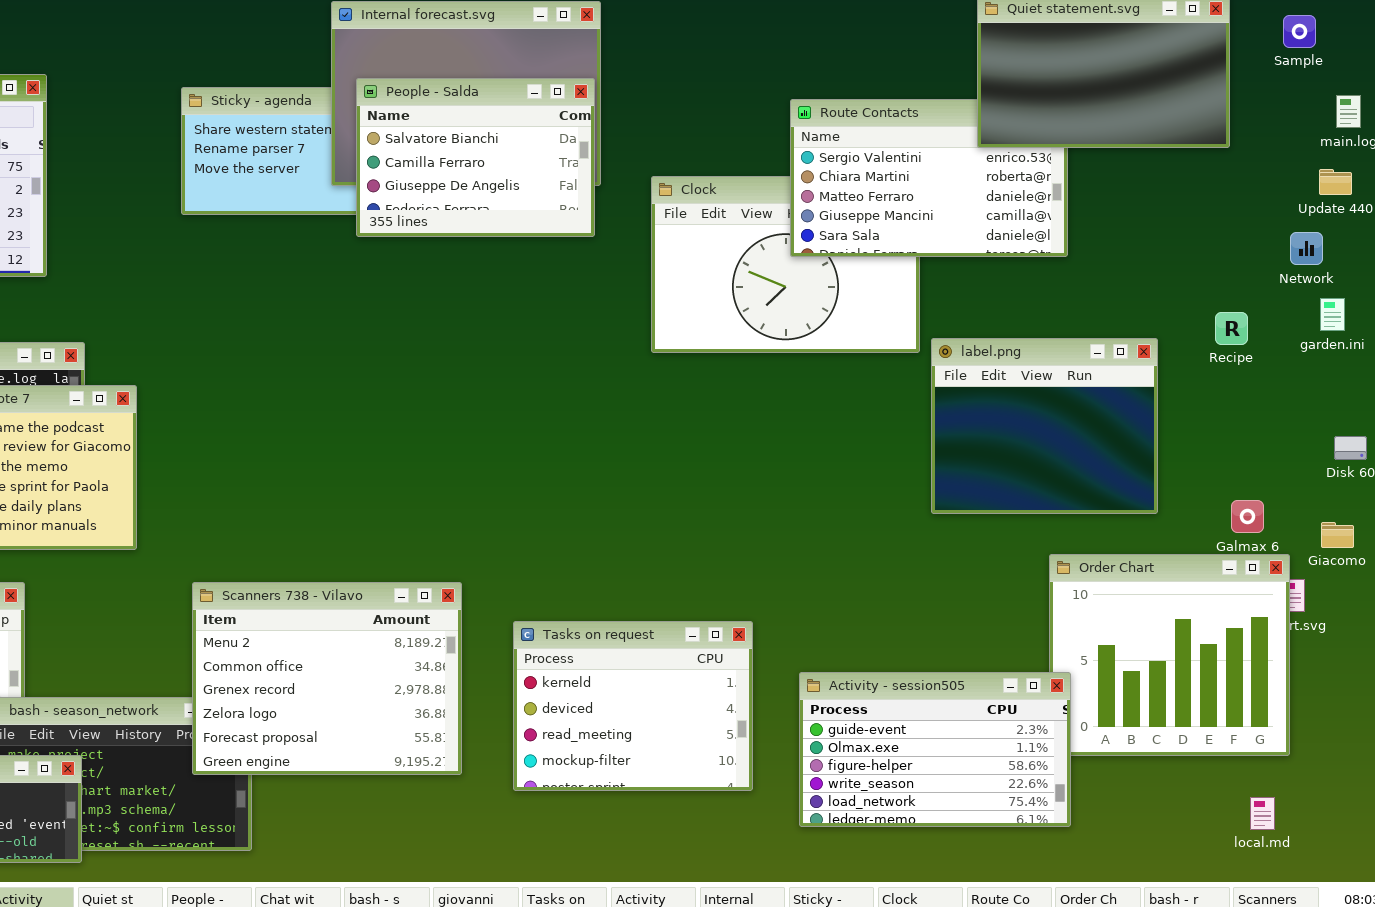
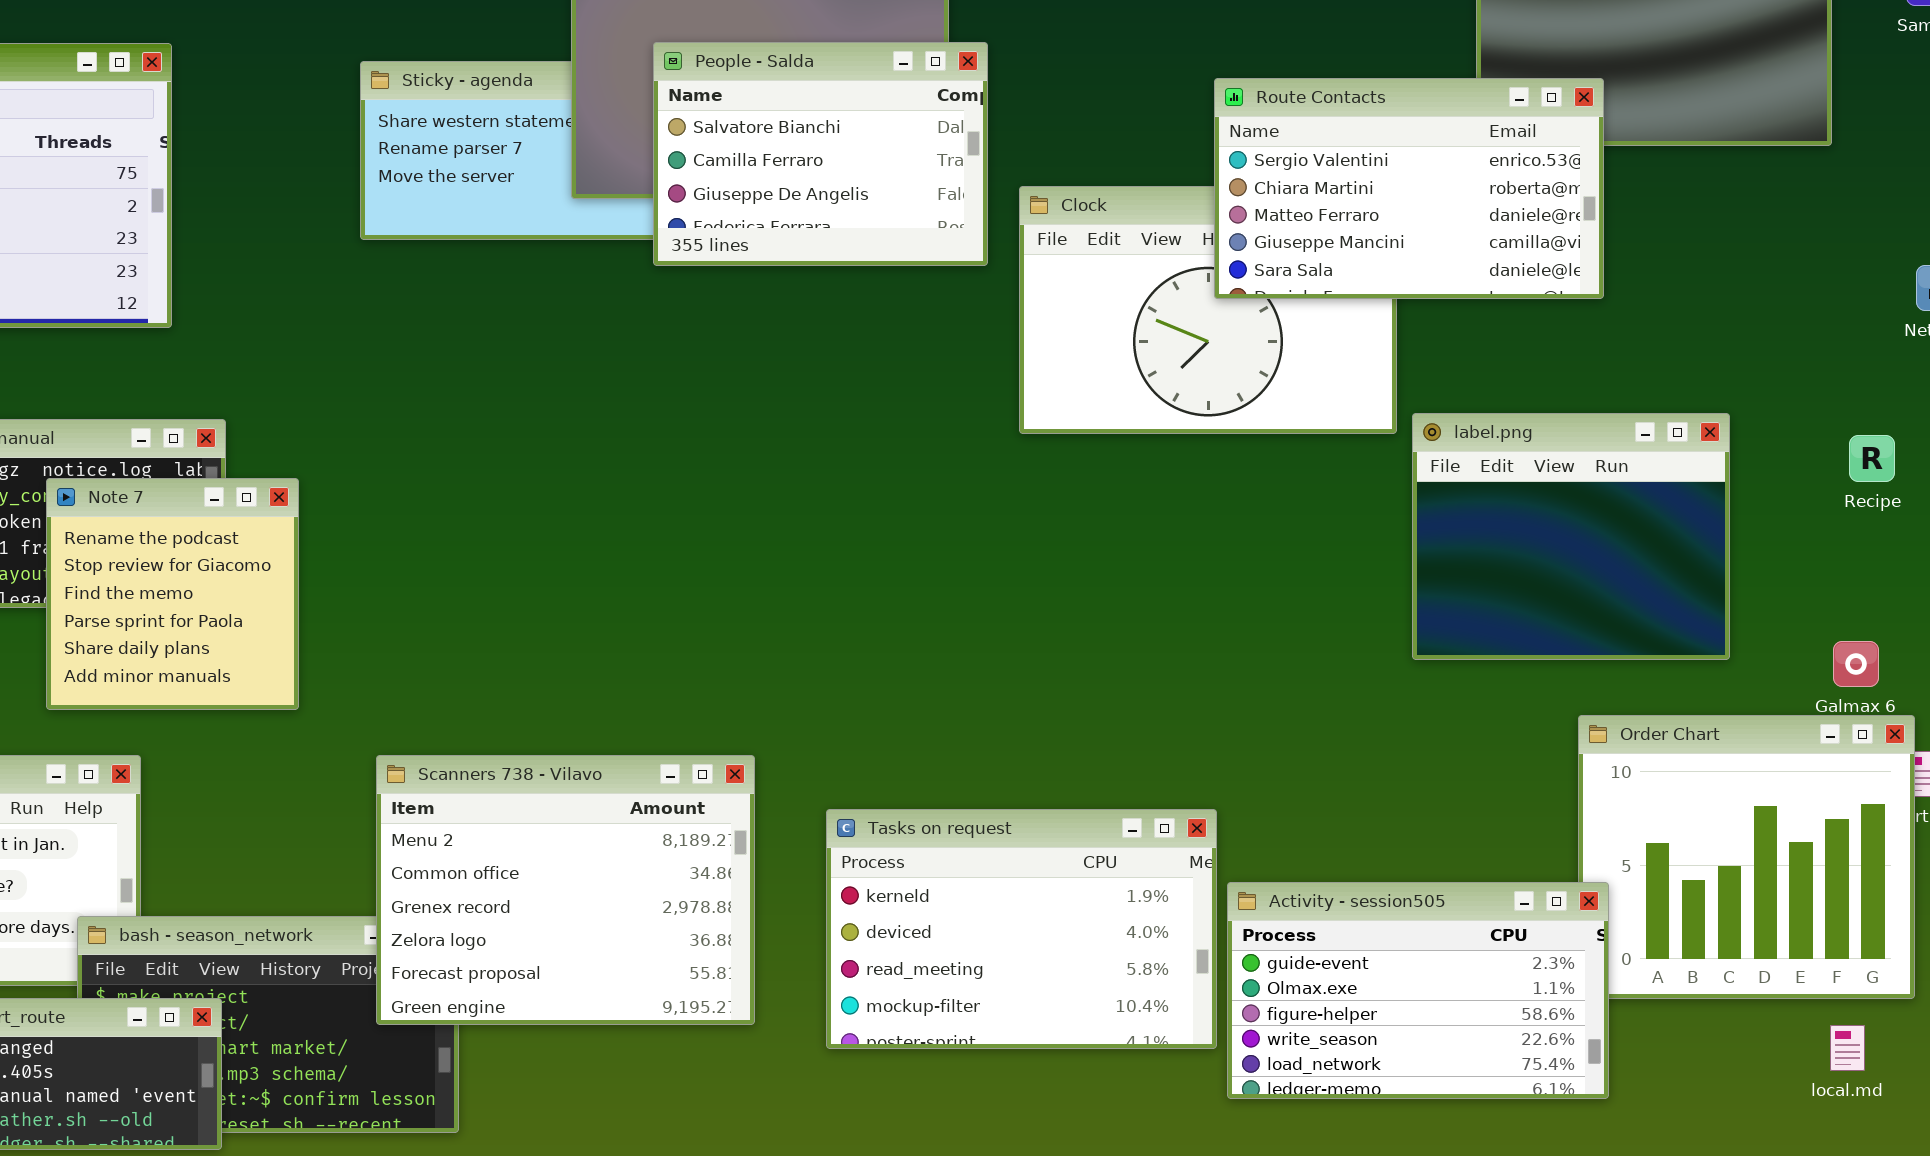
People - Salda: [356,78,595,237] -> [653,42,988,266], moved
Route Contacts: [790,99,1068,257] -> [1214,78,1604,299], raised
Recipe: [1215,312,1248,345] -> [1849,435,1895,482], moved
Tasks on request: [513,621,753,791] -> [826,809,1217,1049], resized
local.md: [1250,797,1275,830] -> [1830,1025,1865,1071], moved

